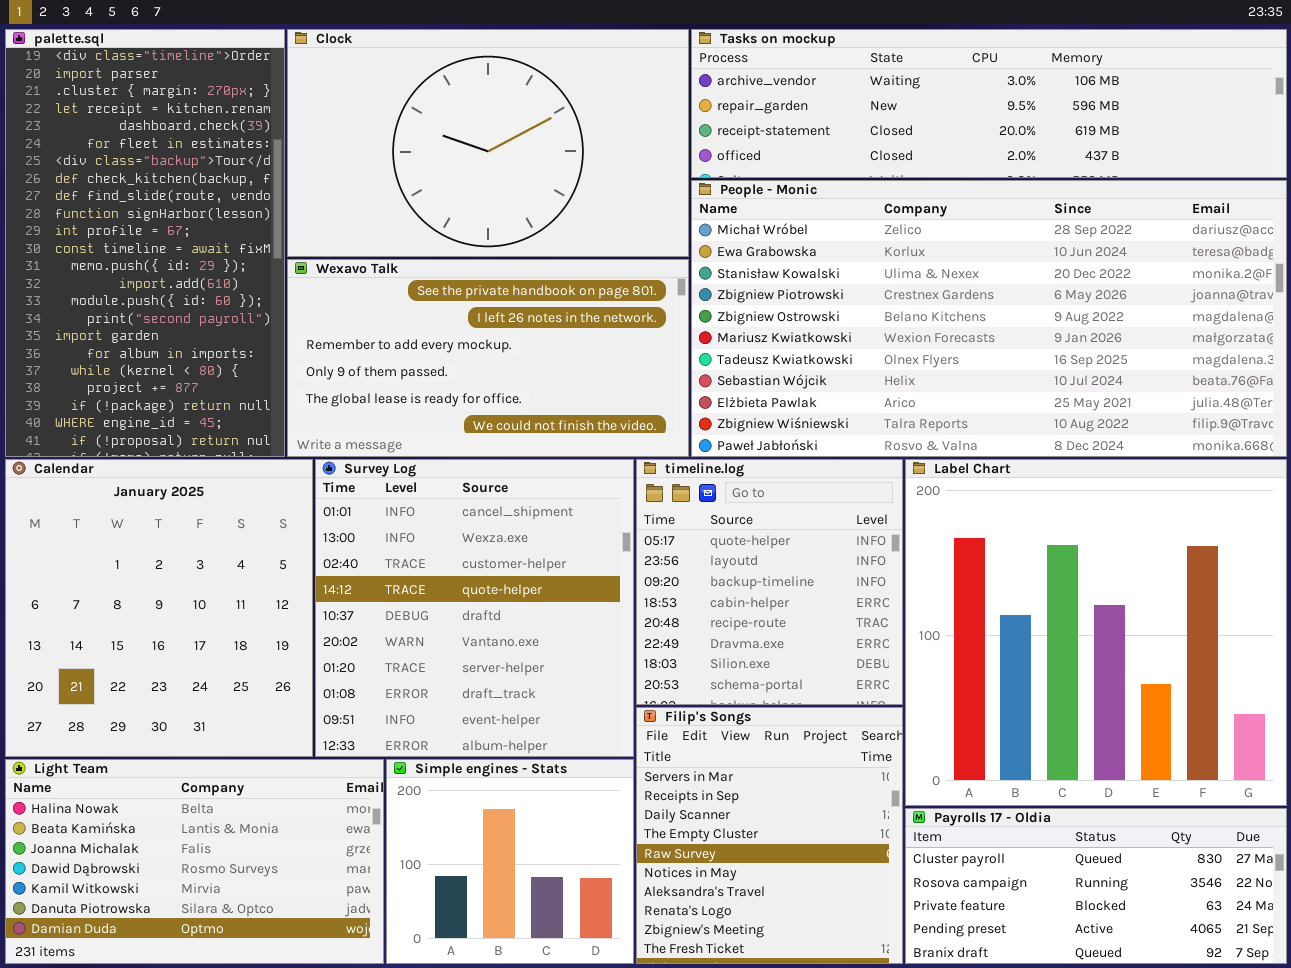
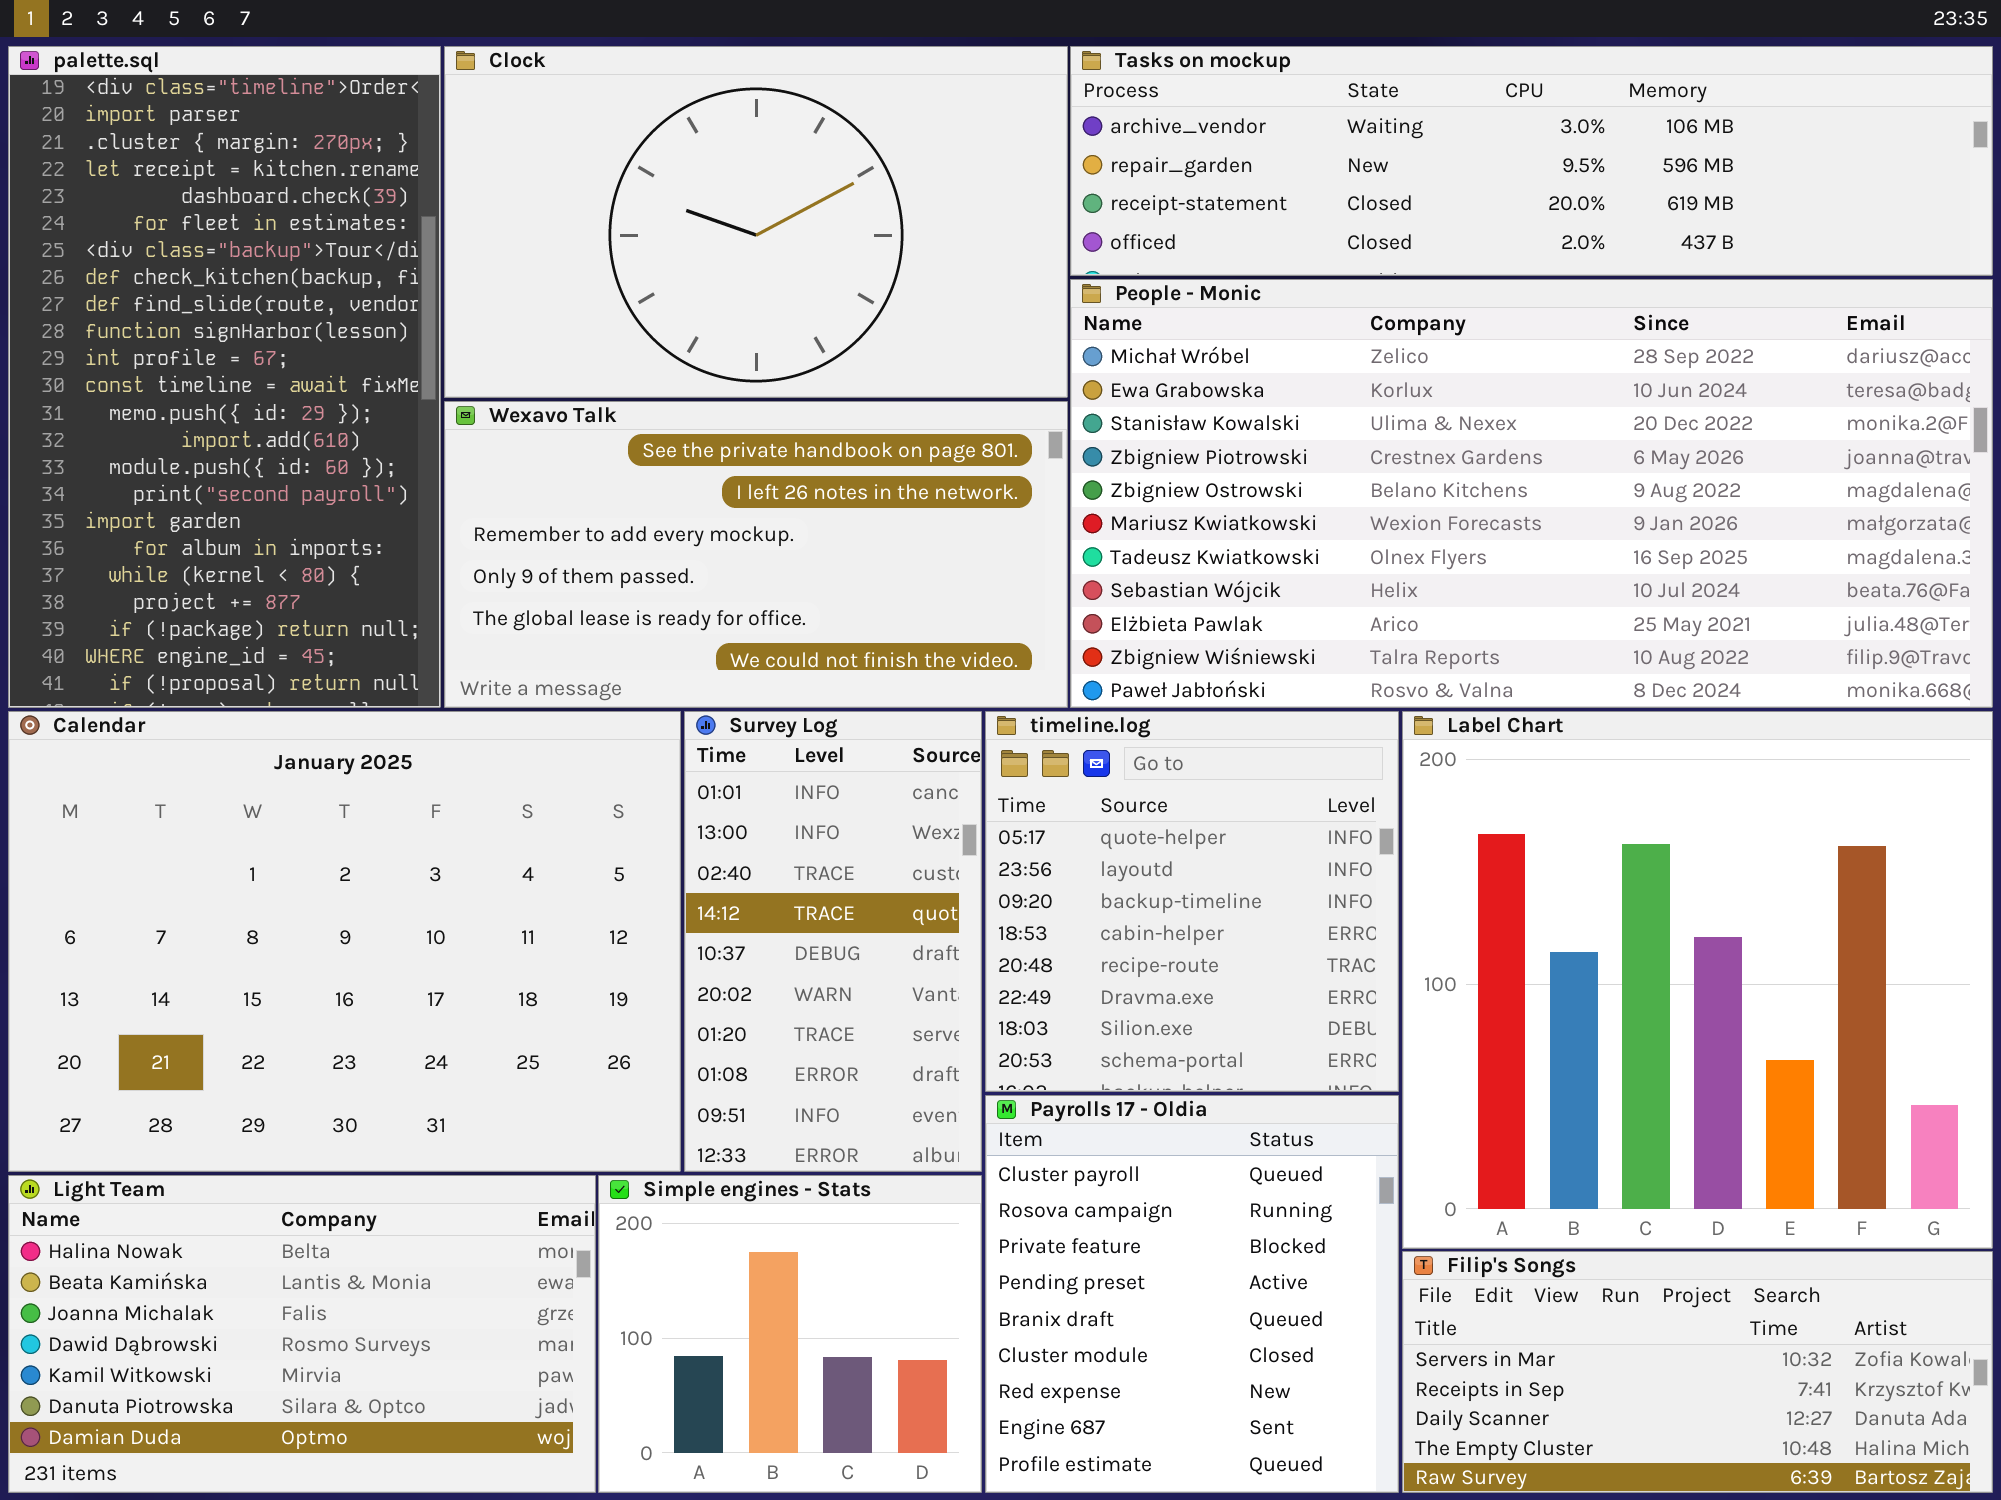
Calendar: [5,459,313,757] -> [8,711,681,1172], resized
Survey Log: [315,459,634,757] -> [684,711,982,1172], resized
Filip's Songs: [636,707,903,964] -> [1402,1251,1993,1493], moved, resized
Payrolls 17 - Oldia: [905,808,1287,964] -> [985,1095,1399,1493], moved, resized

